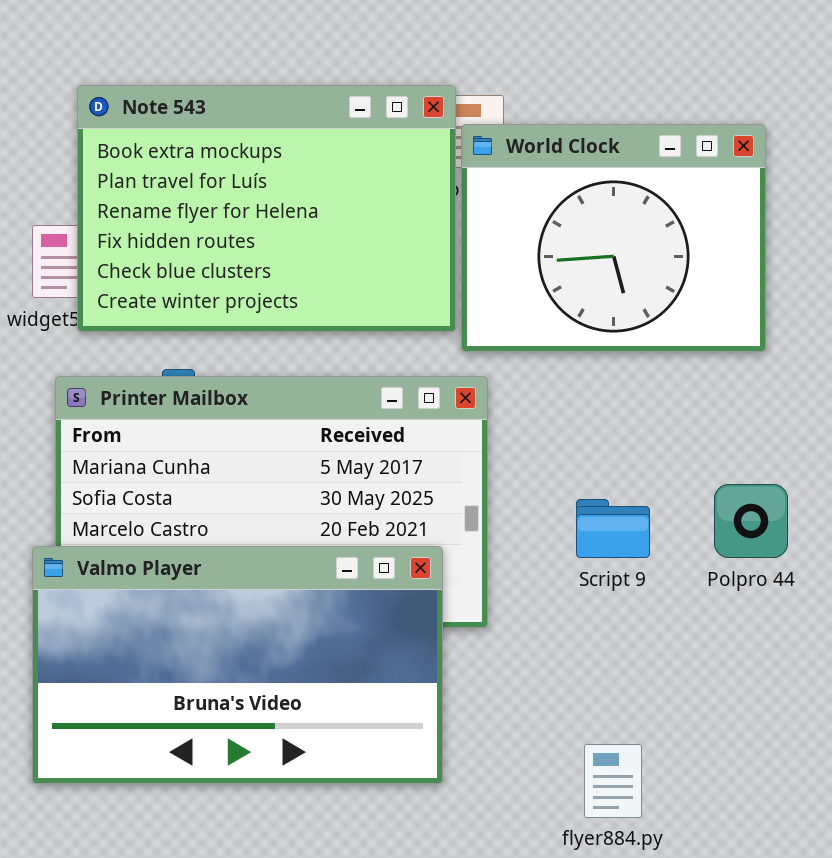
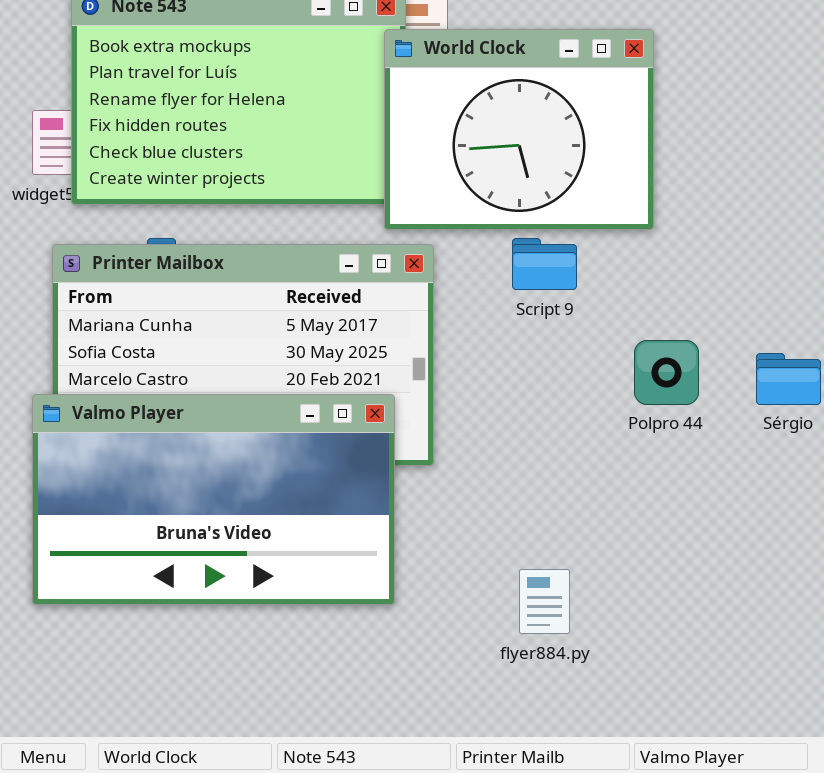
World Clock: [461,124,766,352] -> [384,29,654,230], moved
Script 9: [576,499,650,558] -> [512,238,577,290], moved

